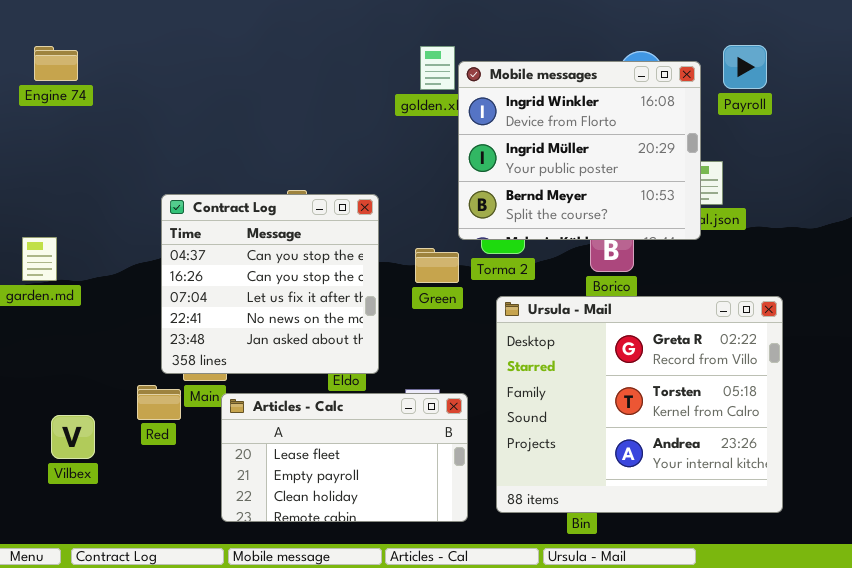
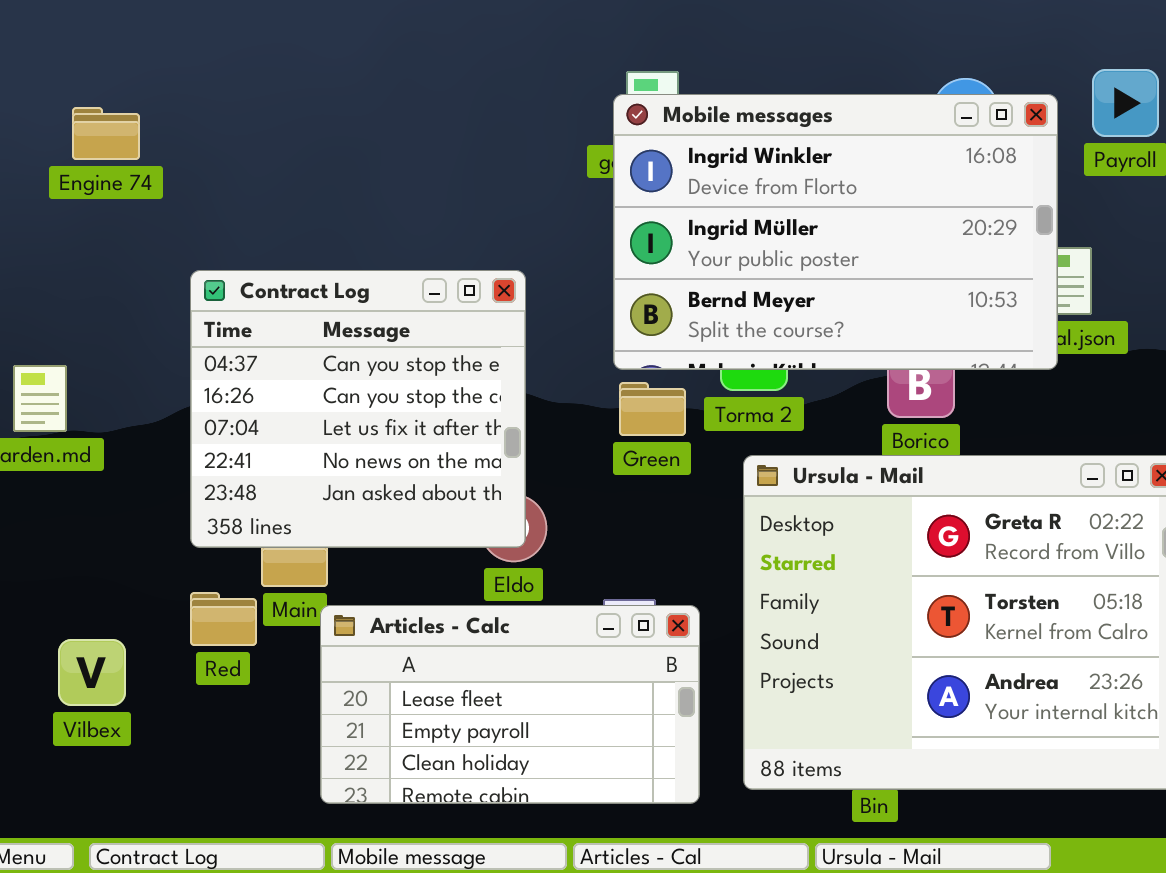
Engine 74: [34,46,78,81] -> [72,107,140,160], moved
Mobile messages: [458,61,701,240] -> [613,94,1058,370], resized
Contract Log: [161,194,379,374] -> [190,270,526,548], moved

